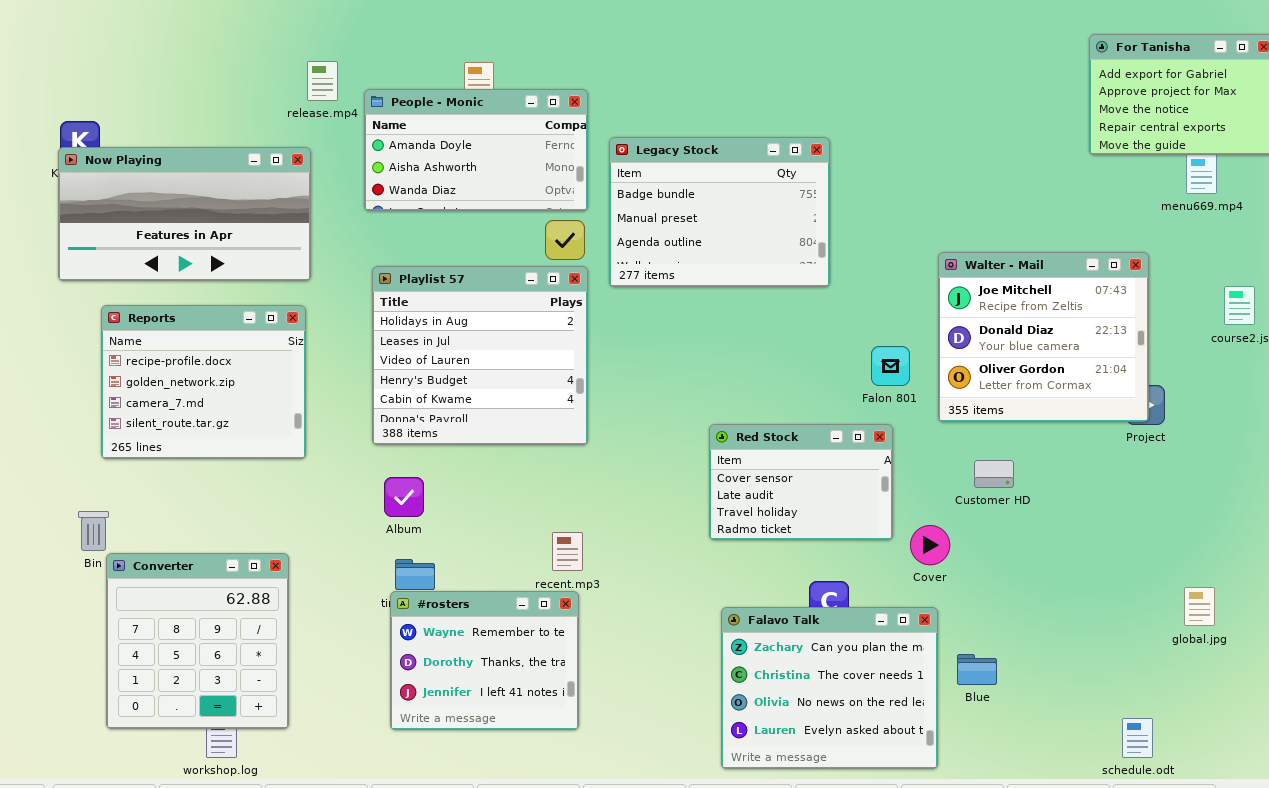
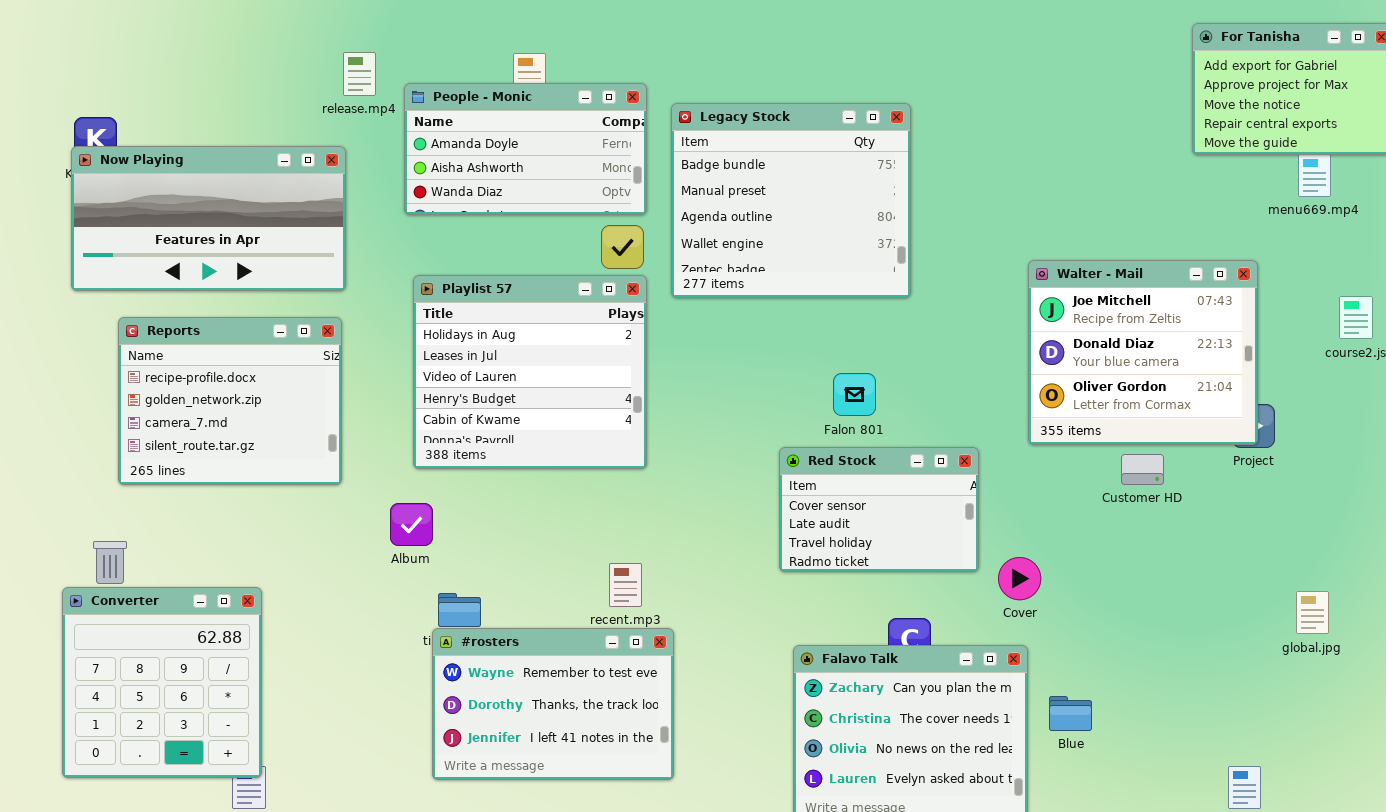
Legacy Stock: [609,137,830,287] -> [671,103,911,298], resized
Falon 801: [871,346,910,386] -> [833,373,876,416], moved
Customer HD: [974,460,1014,488] -> [1121,454,1164,485], moved
Album: [384,477,424,517] -> [390,503,433,546], moved
Converter: [106,553,289,729] -> [62,587,262,778], moved
global.jpg: [1184,587,1215,626] -> [1296,591,1329,634], moved
#rosters: [390,591,579,730] -> [432,628,674,780], resized

